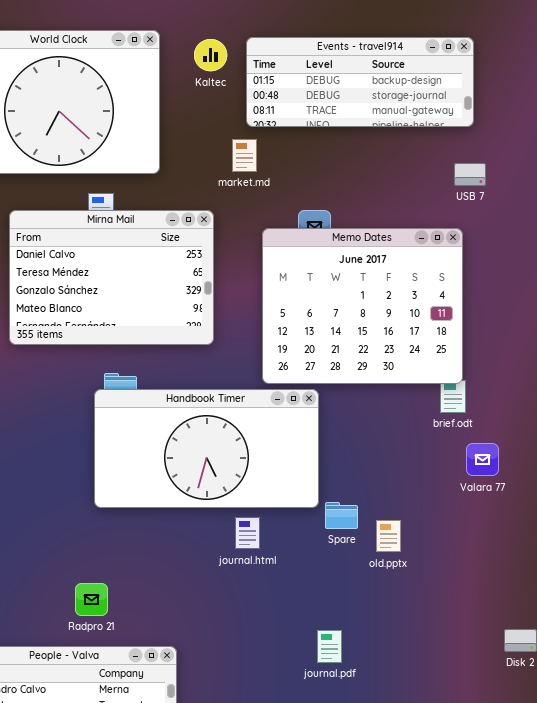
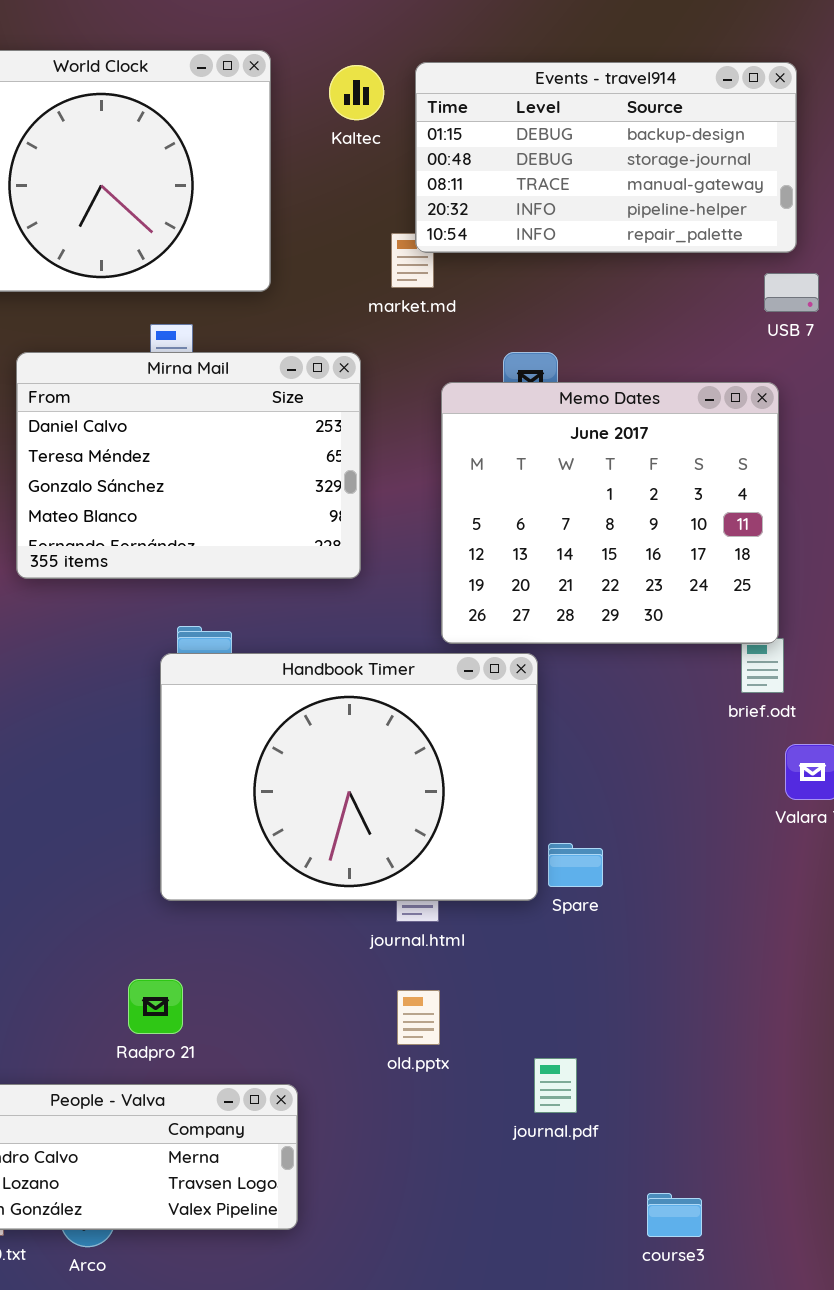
Events - travel914: [246,37,474,127] -> [415,62,797,253], resized
Handbook Timer: [94,389,319,508] -> [160,653,538,901], resized
old.pptx: [376,520,401,552] -> [397,990,440,1045], moved

